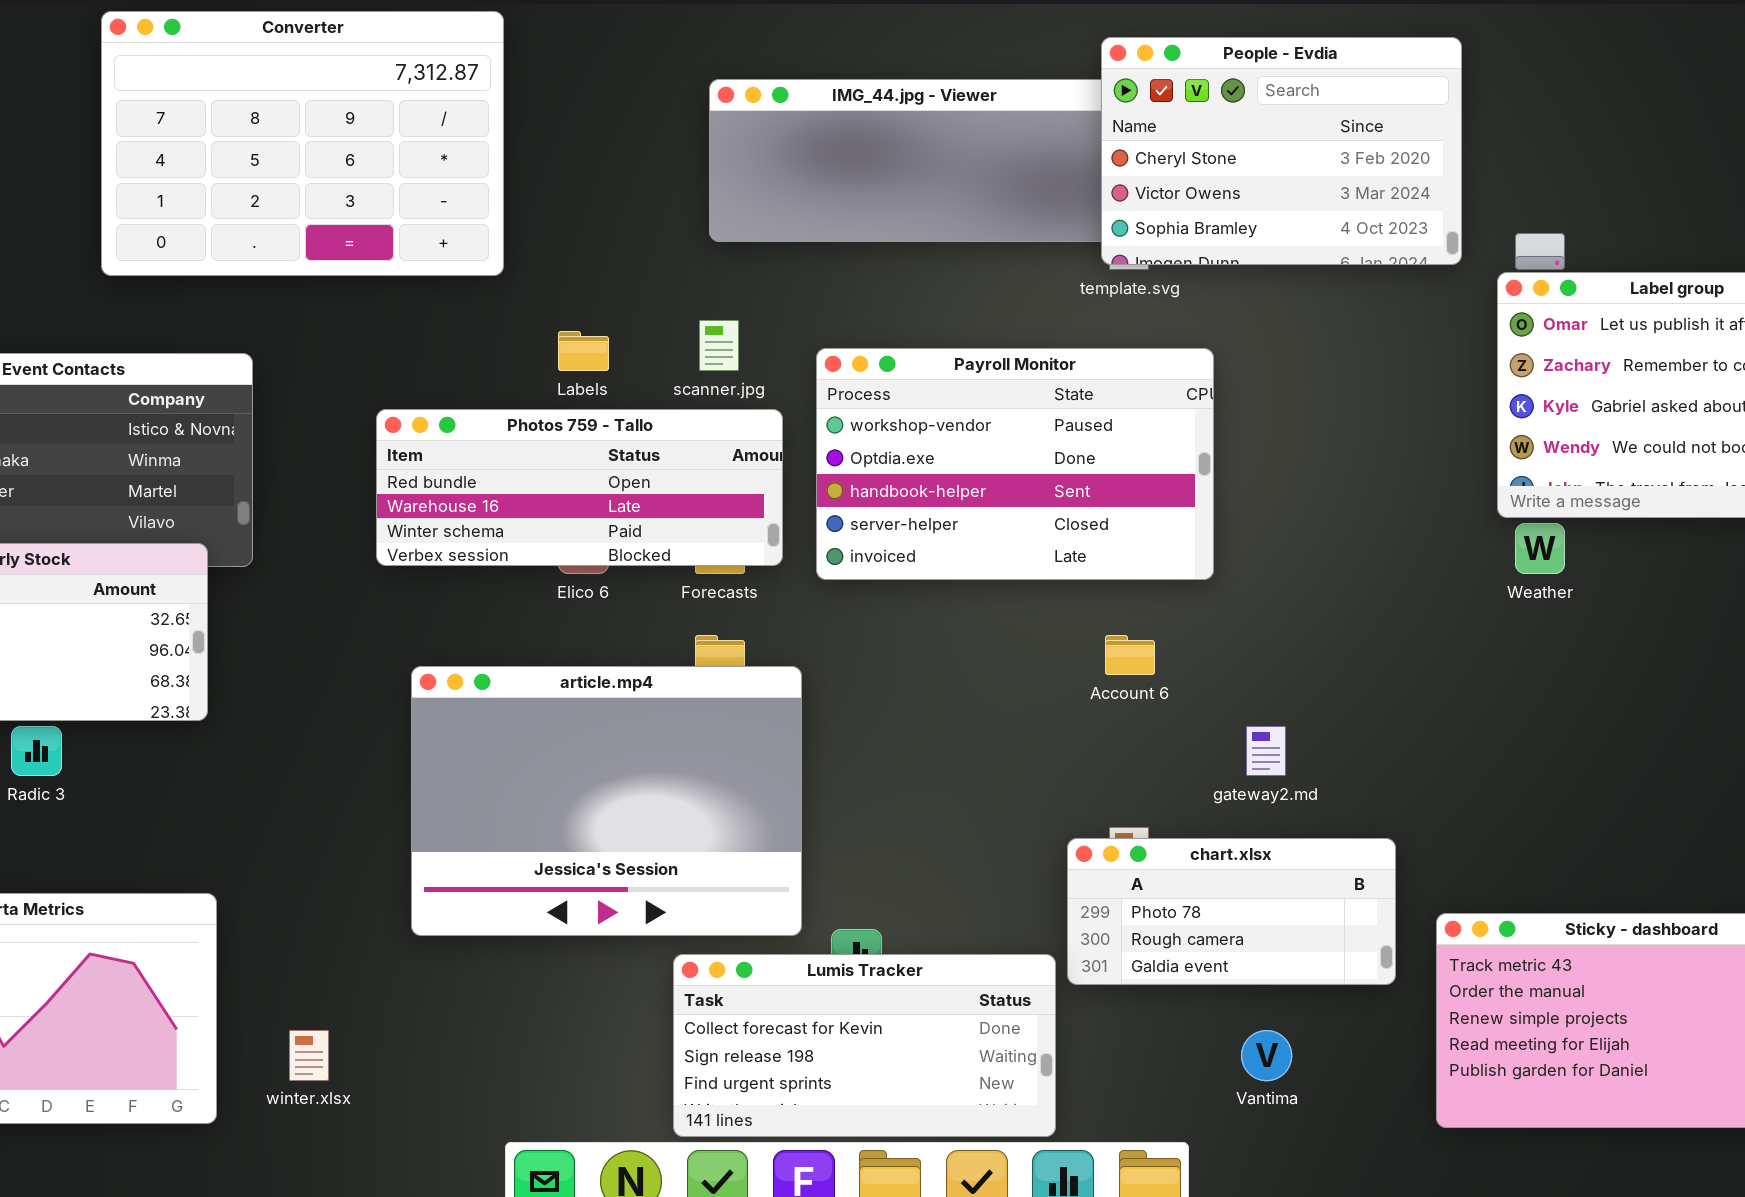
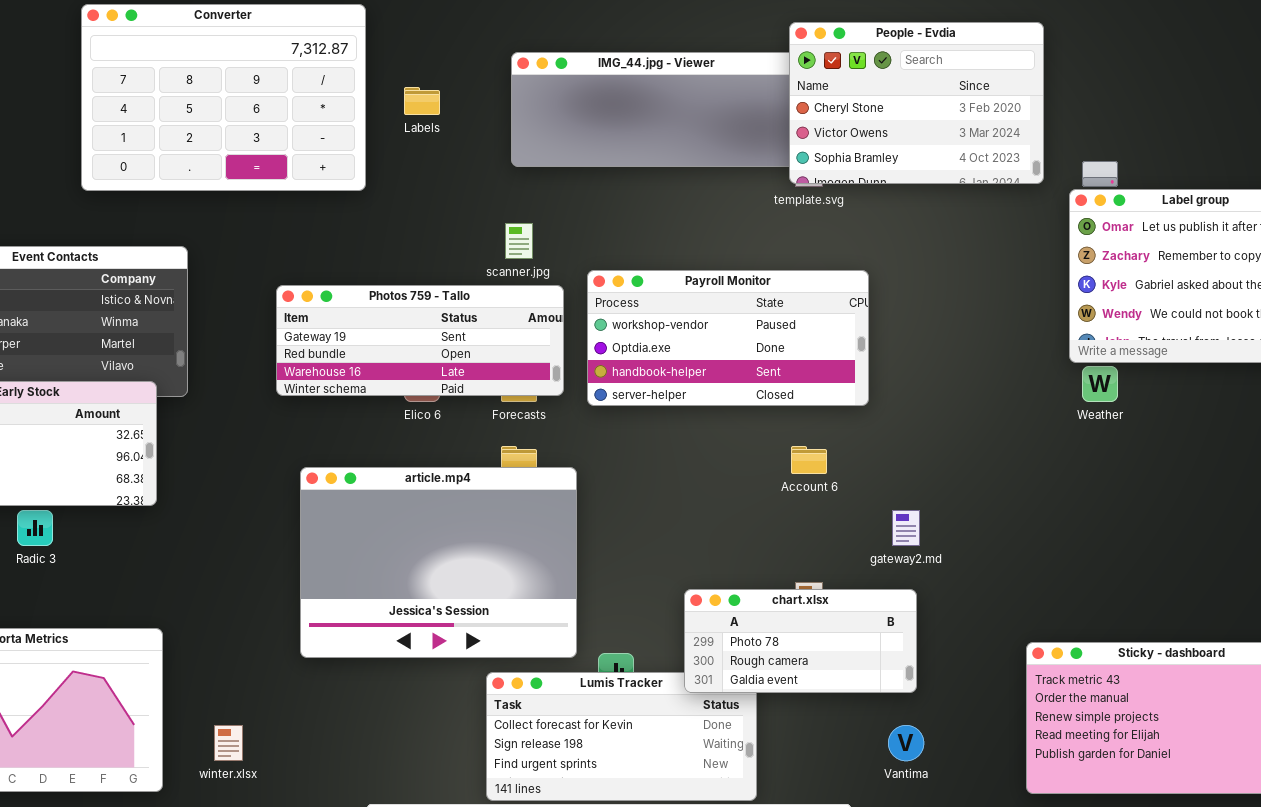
Labels: [558,331,609,371] -> [404,87,440,115], moved
Payroll Monitor: [816,348,1214,580] -> [587,270,869,406], resized
Photos 759 - Tallo: [376,409,783,566] -> [276,285,564,396], scrolled up 1 row
chart.xlsx: [1067,838,1396,985] -> [684,589,917,693], moved

